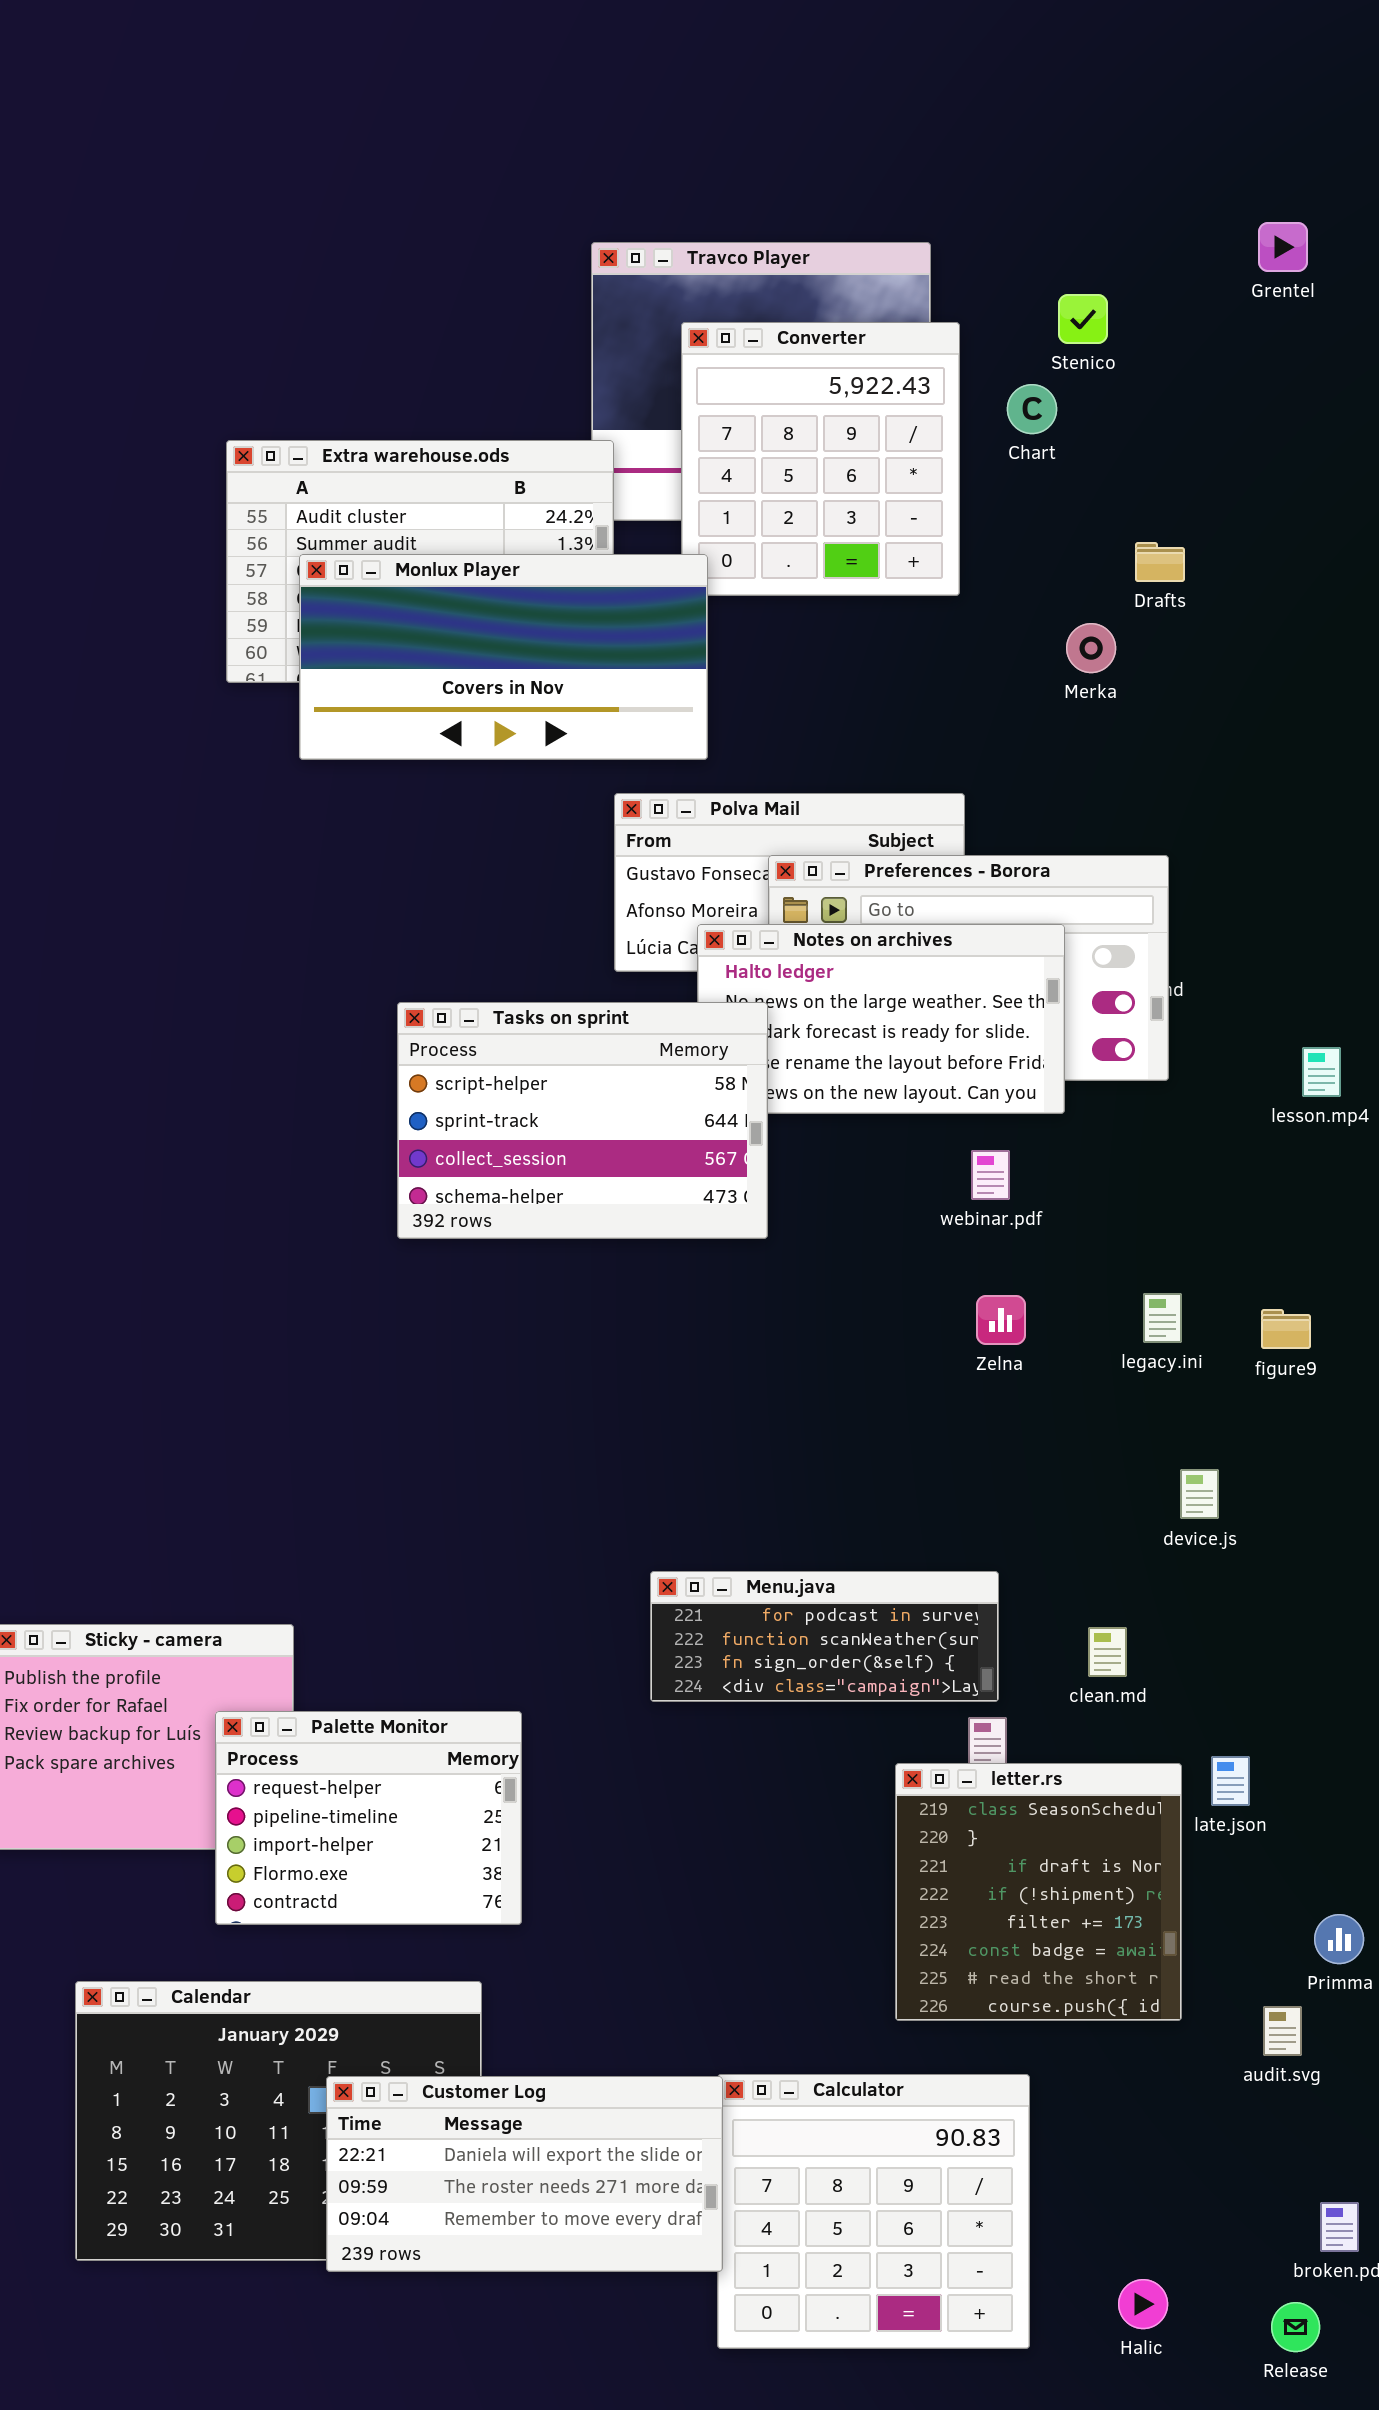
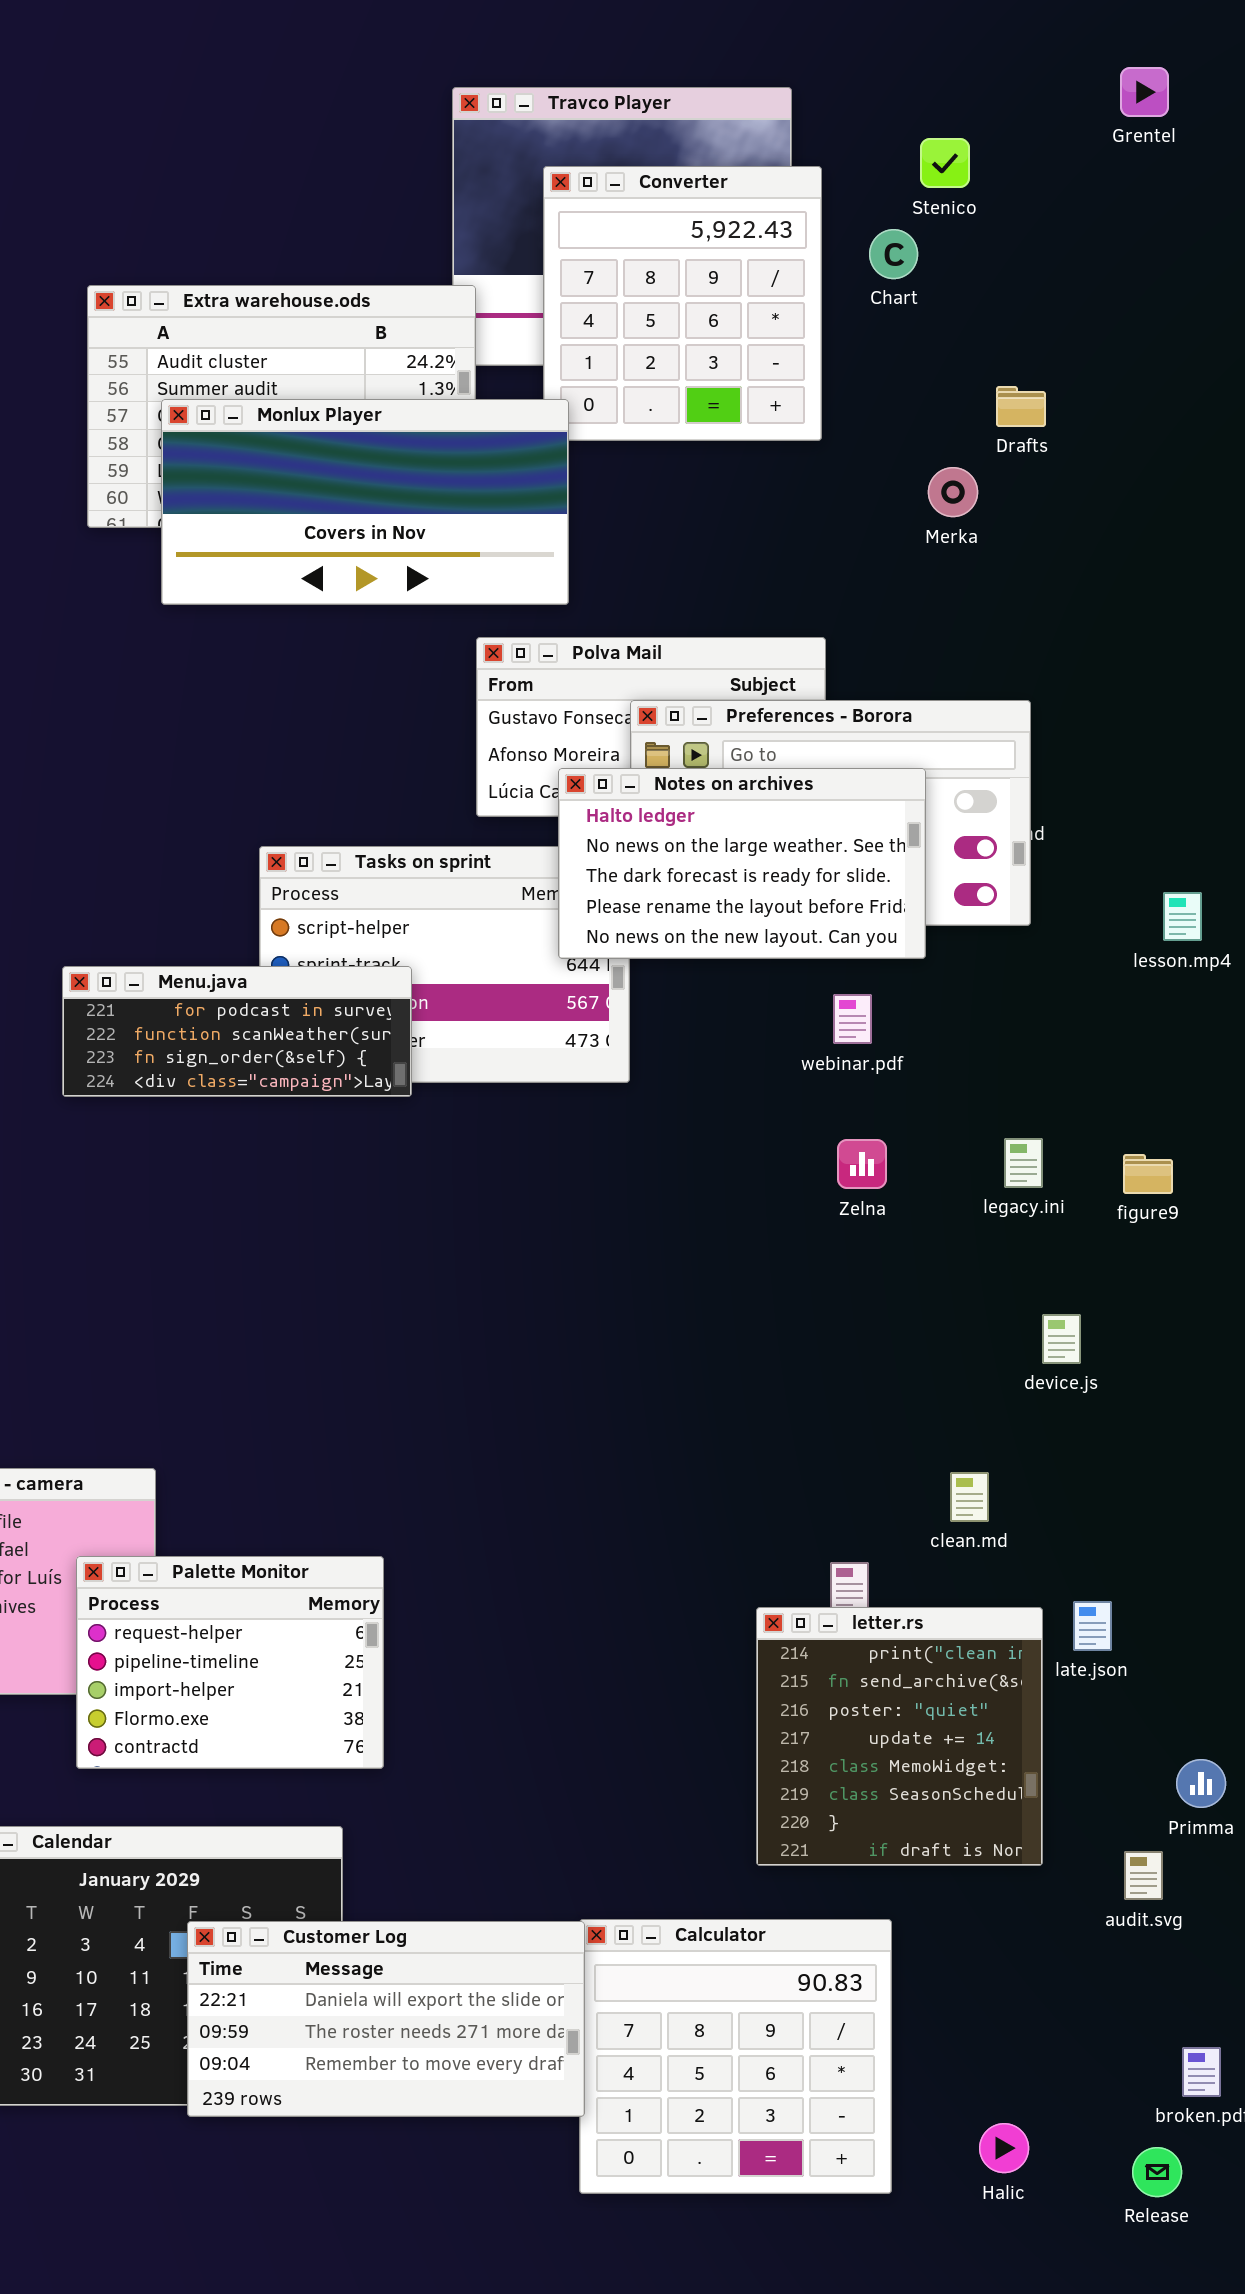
Notes on archives: [697,924,1065,1114] -> [558,768,926,959], raised
Menu.java: [650,1571,999,1702] -> [62,966,412,1097], moved
letter.rs: [895,1763,1182,2021] -> [756,1607,1043,1866], scrolled up 5 rows

